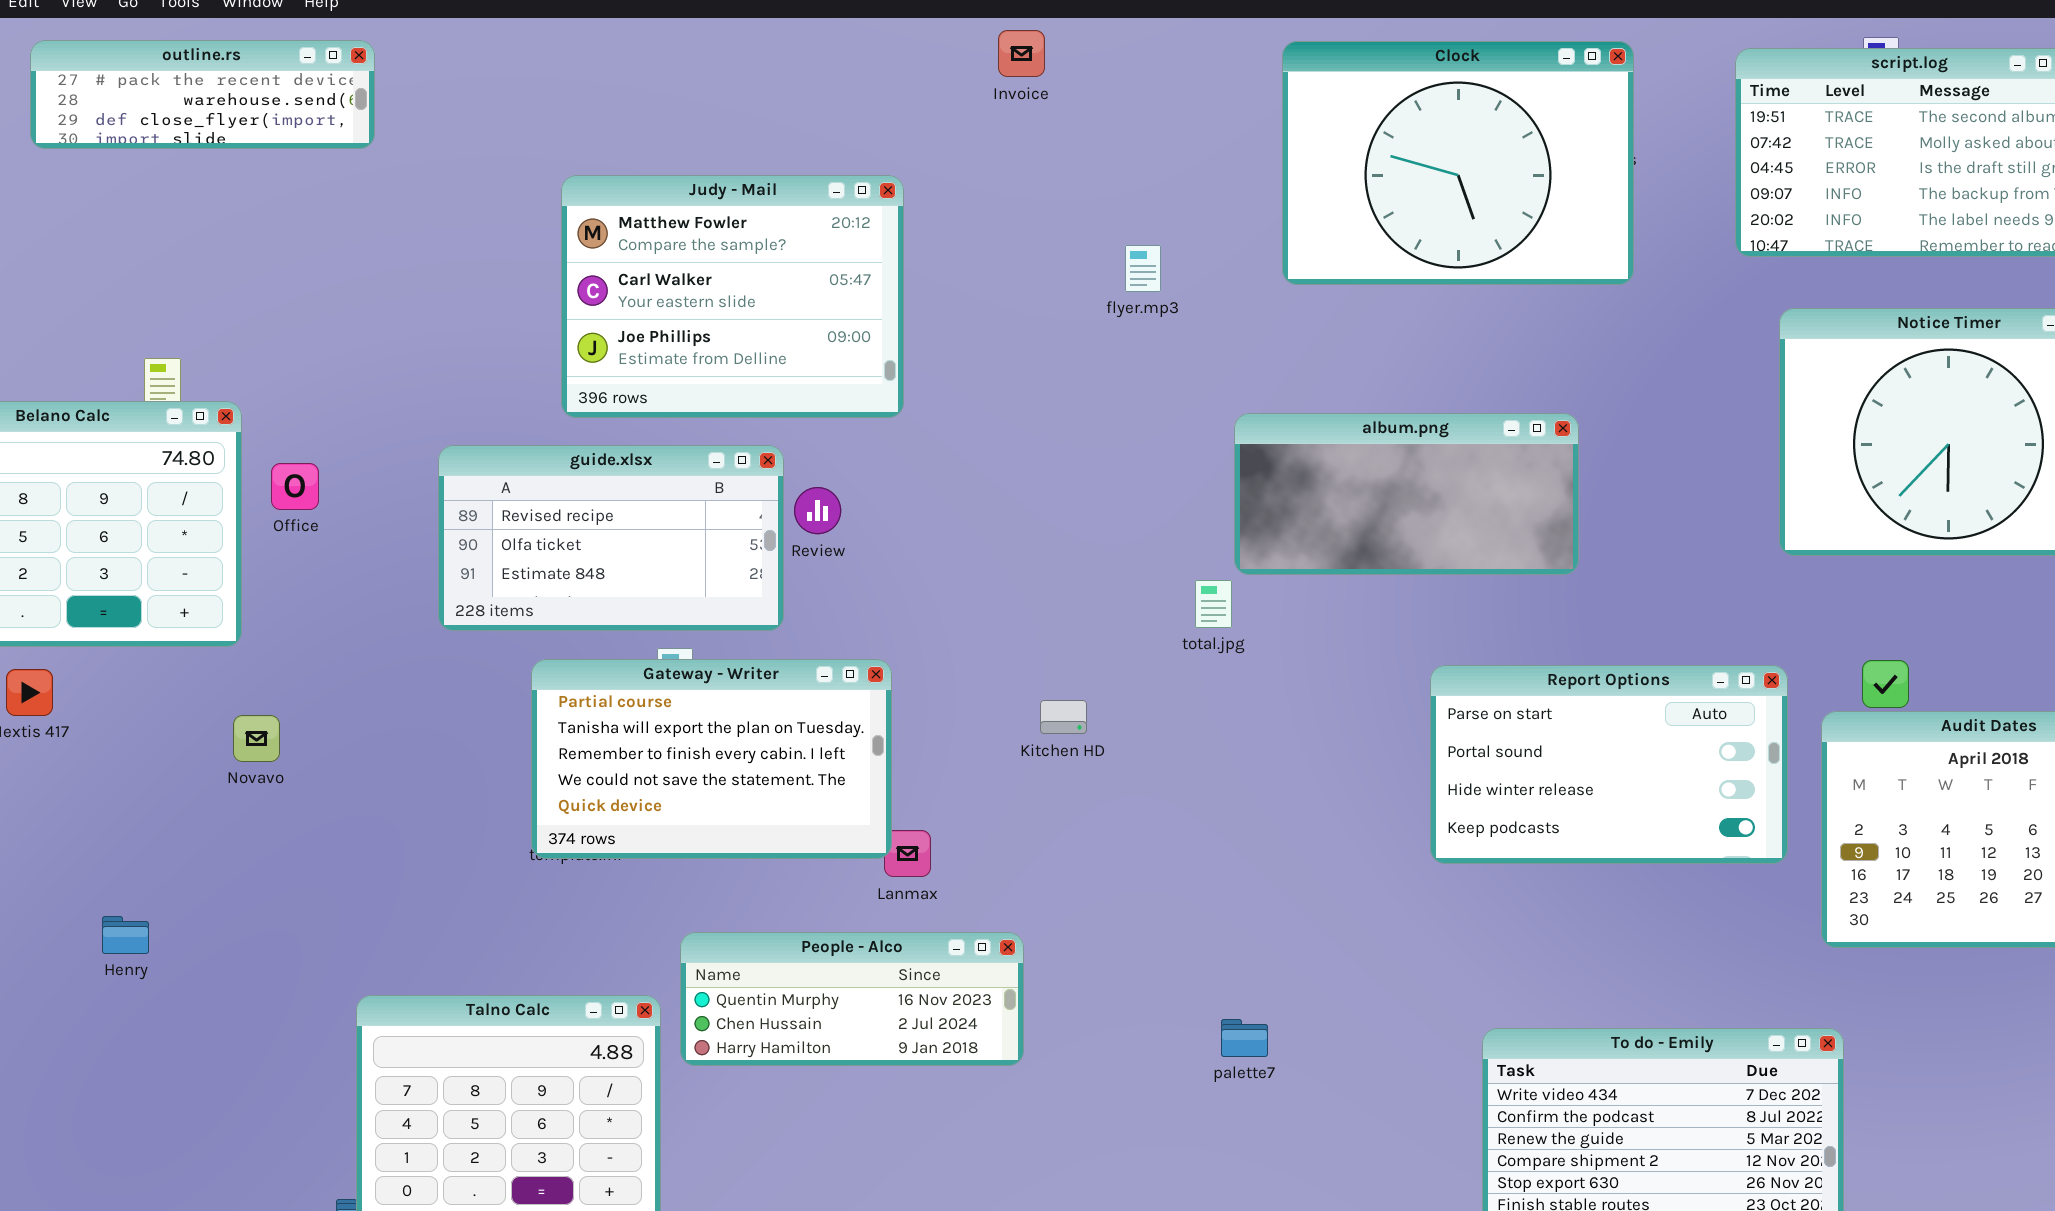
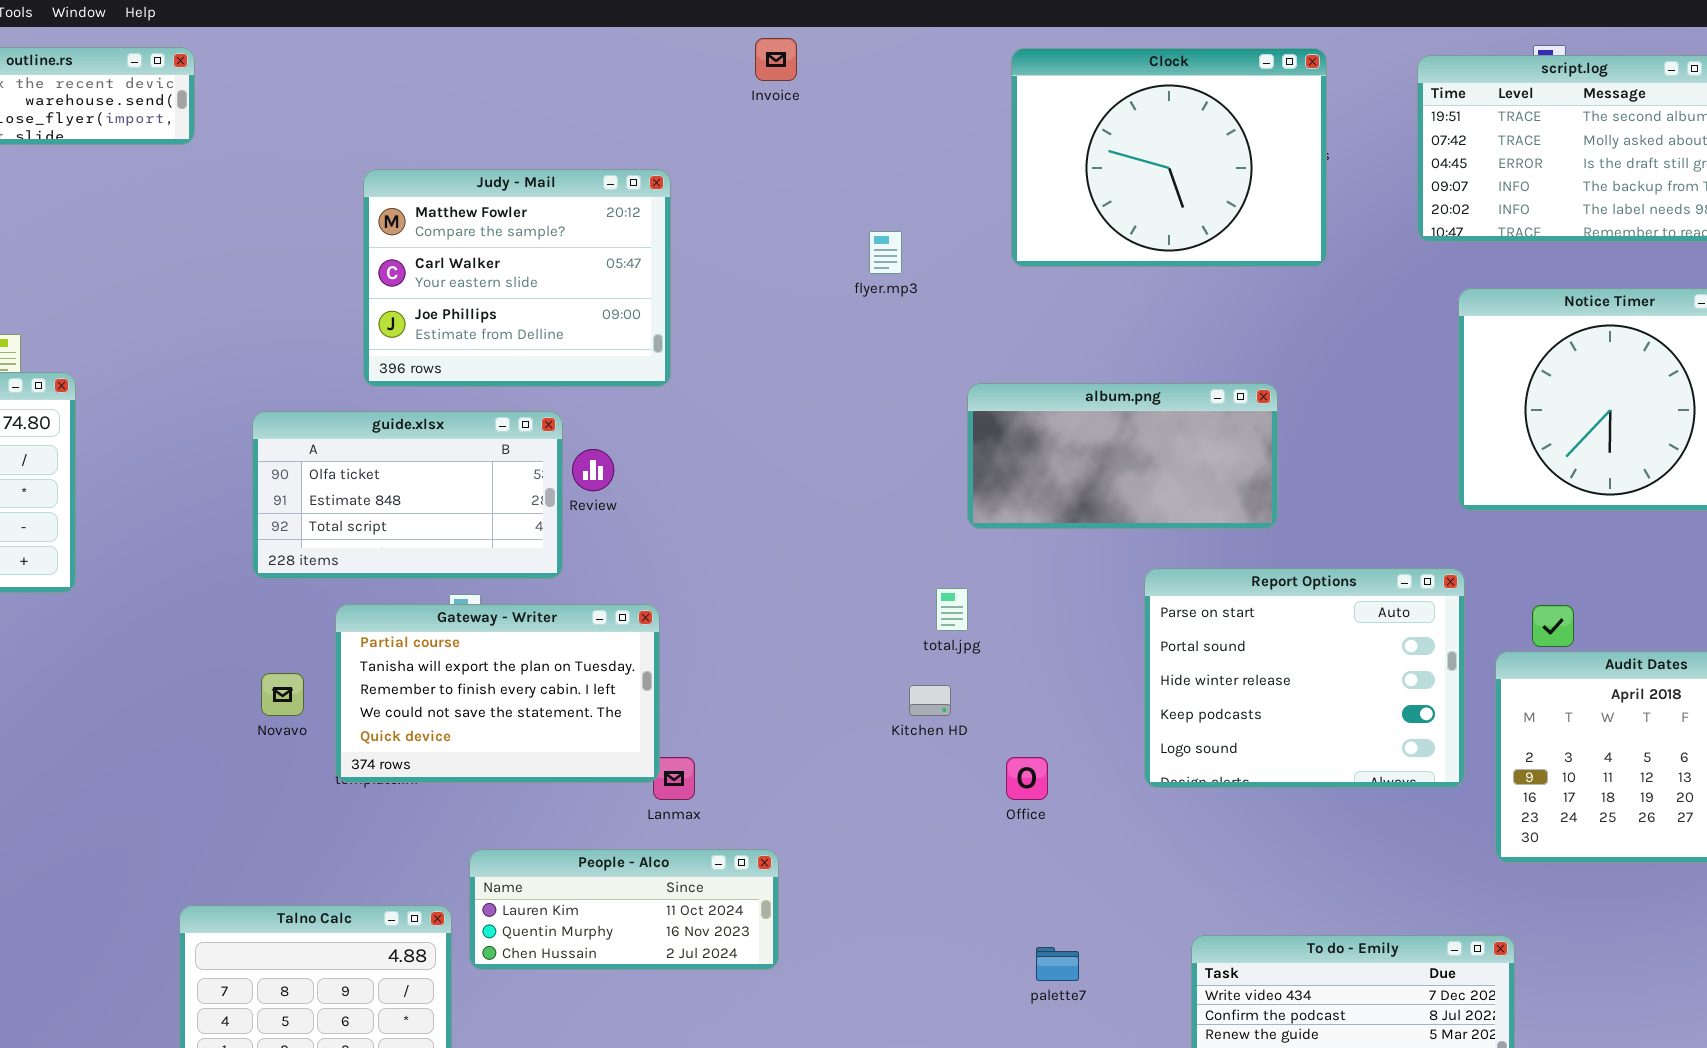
guide.xlsx: [438,445,784,631] -> [252,411,563,579], scrolled down 1 row
Office: [271,463,319,510] -> [1006,757,1048,800], moved
total.jpg: [1195,580,1232,628] -> [936,588,968,631], moved
Report Options: [1430,665,1788,864] -> [1144,568,1465,788], resized
Kitchen HD: [1040,700,1087,734] -> [909,685,951,716], moved
Novavo: [233,715,280,762] -> [261,673,304,716], moved
People - Alco: [680,932,1024,1066] -> [469,849,779,970], scrolled up 1 row
palette7: [1221,1019,1268,1057] -> [1036,947,1079,981], moved

